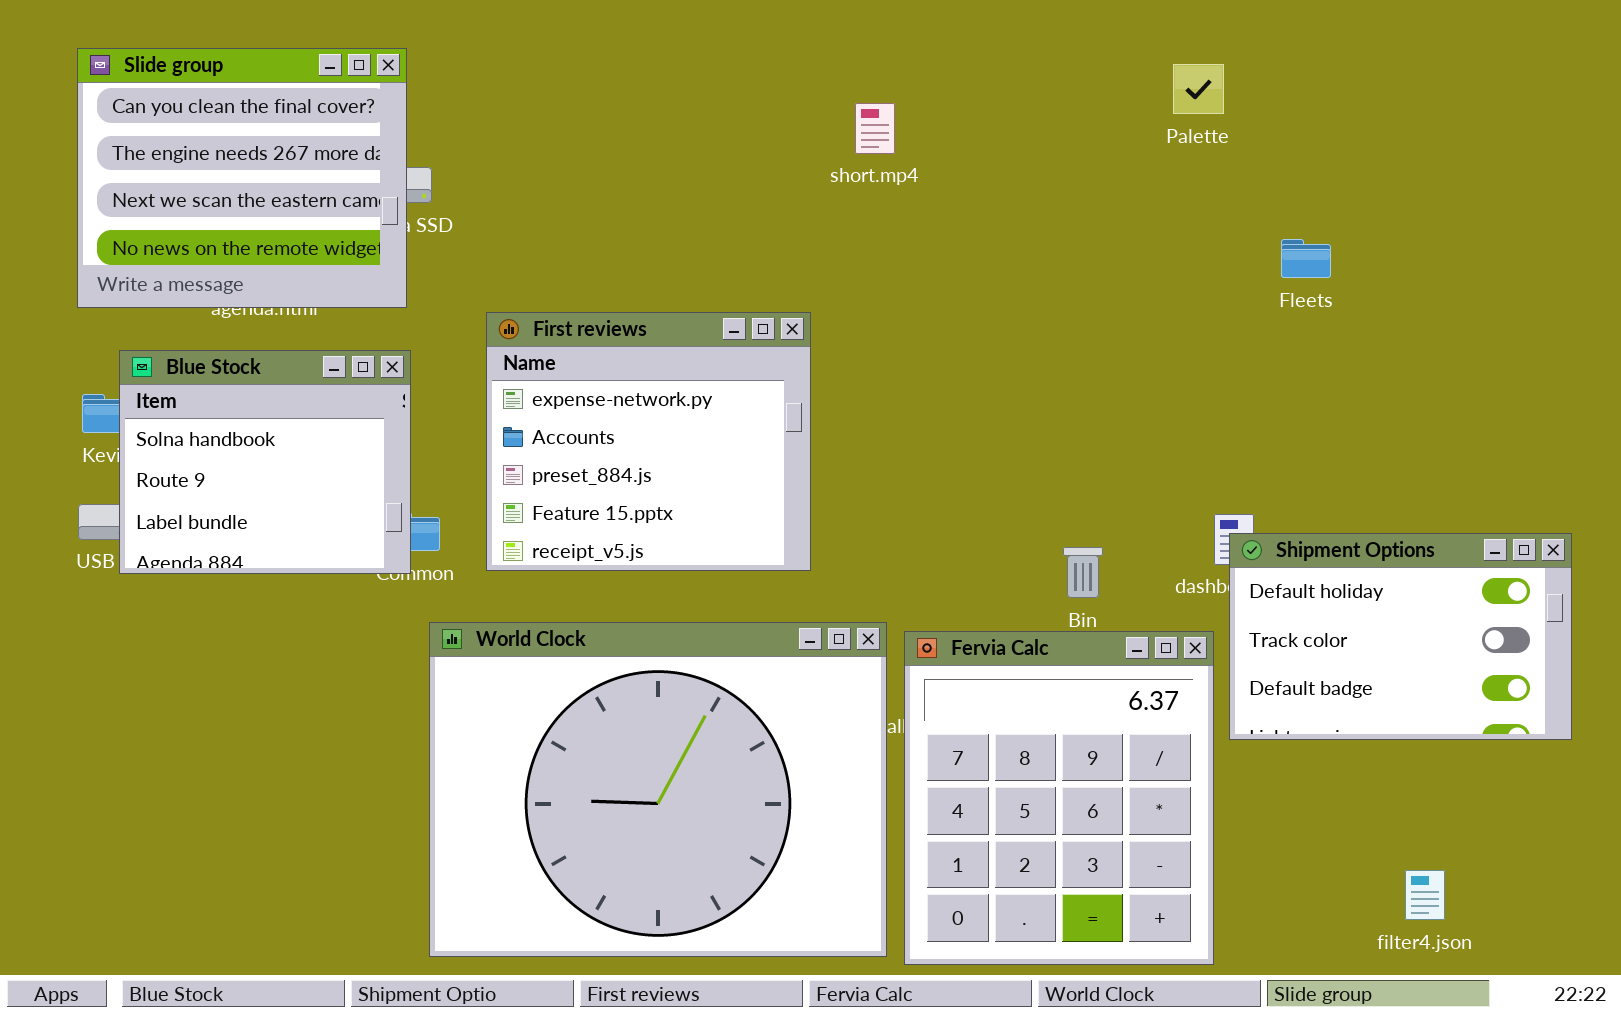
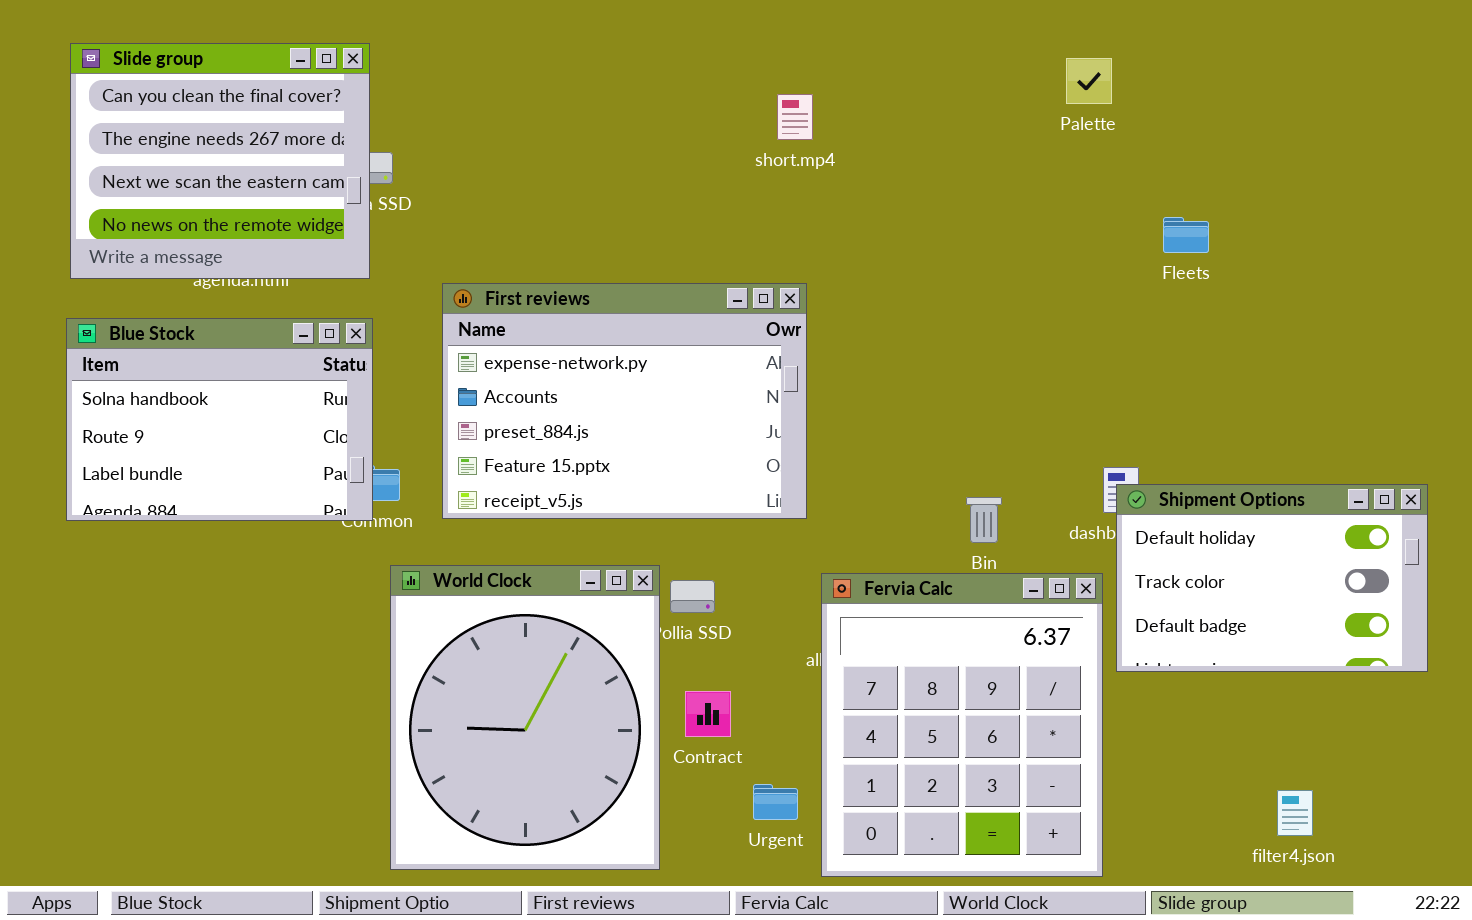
First reviews: [486,312,811,571] -> [442,283,807,519], resized
Blue Stock: [119,350,411,574] -> [66,318,373,521], resized
World Clock: [429,622,887,957] -> [390,565,660,870], resized

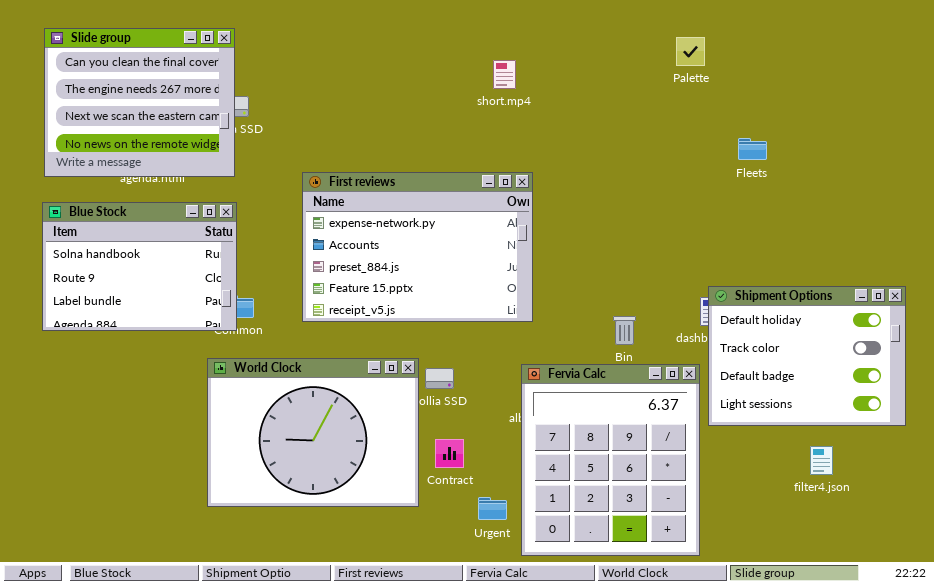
First reviews: [442,283,807,519] -> [302,172,533,322], moved
Shipment Options: [1116,484,1428,672] -> [708,286,906,426], resized
World Clock: [390,565,660,870] -> [207,358,419,507], resized
filter4.json: [1277,790,1313,836] -> [810,446,833,475], moved

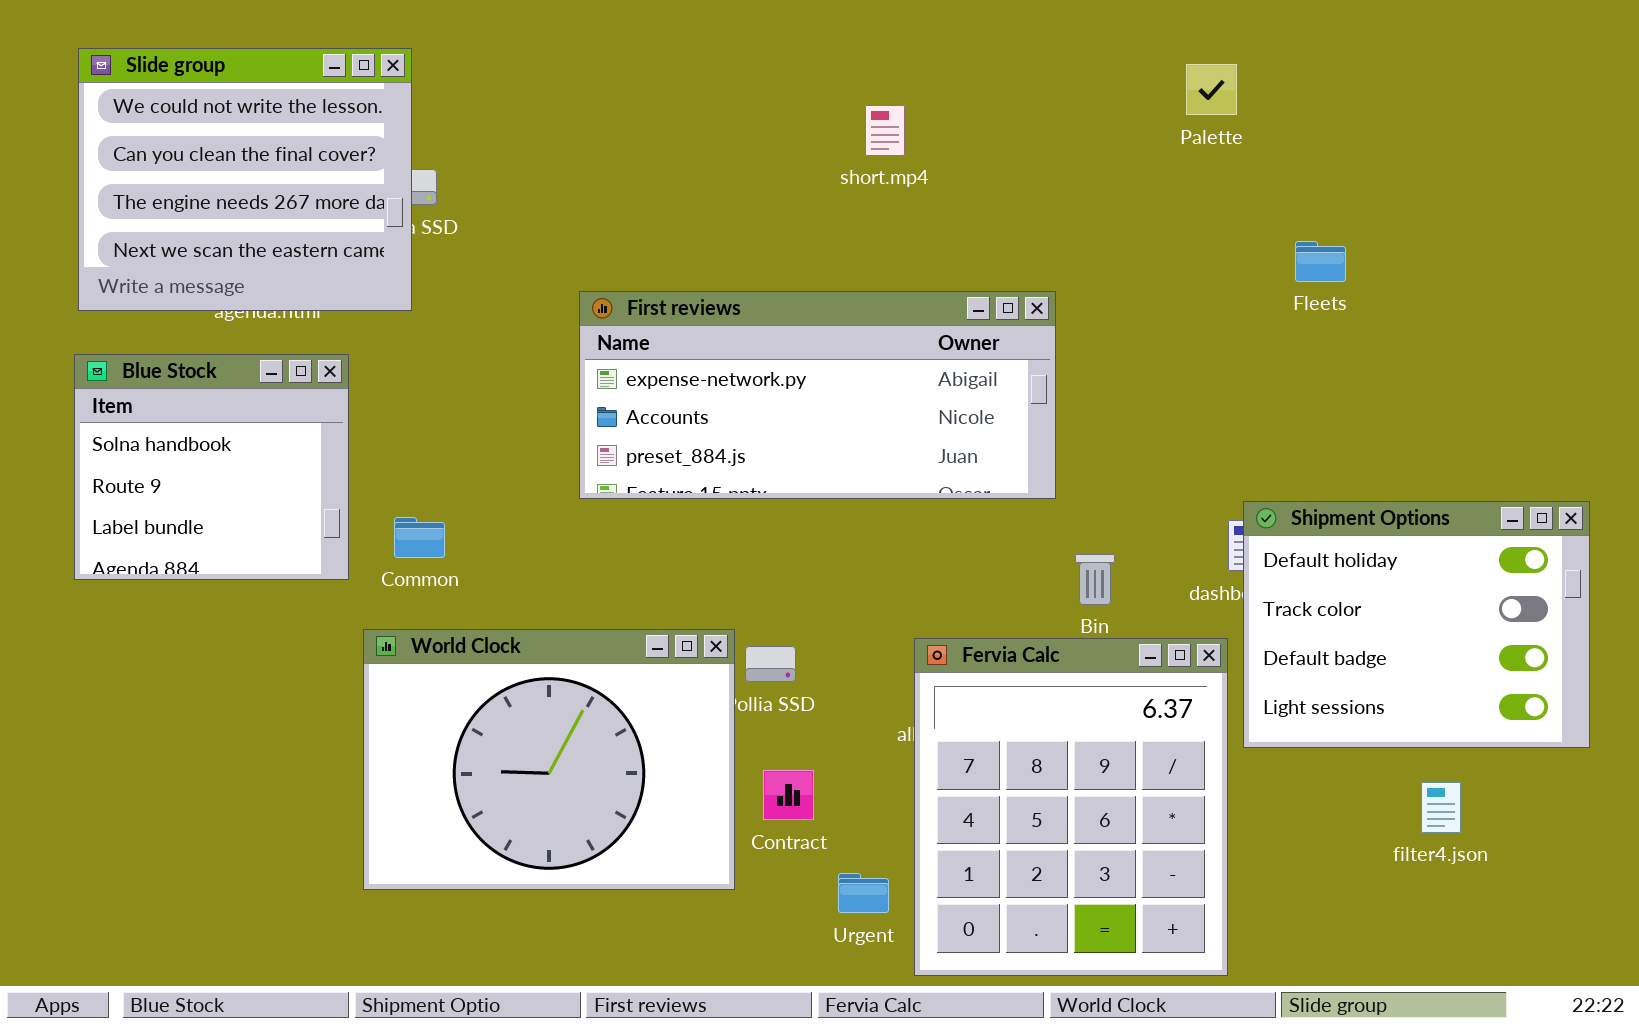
Slide group: [44,28,235,177] -> [78,48,412,311], scrolled up 1 row
First reviews: [302,172,533,322] -> [579,291,1056,499], moved, resized
Blue Stock: [42,202,237,331] -> [74,354,349,580], resized

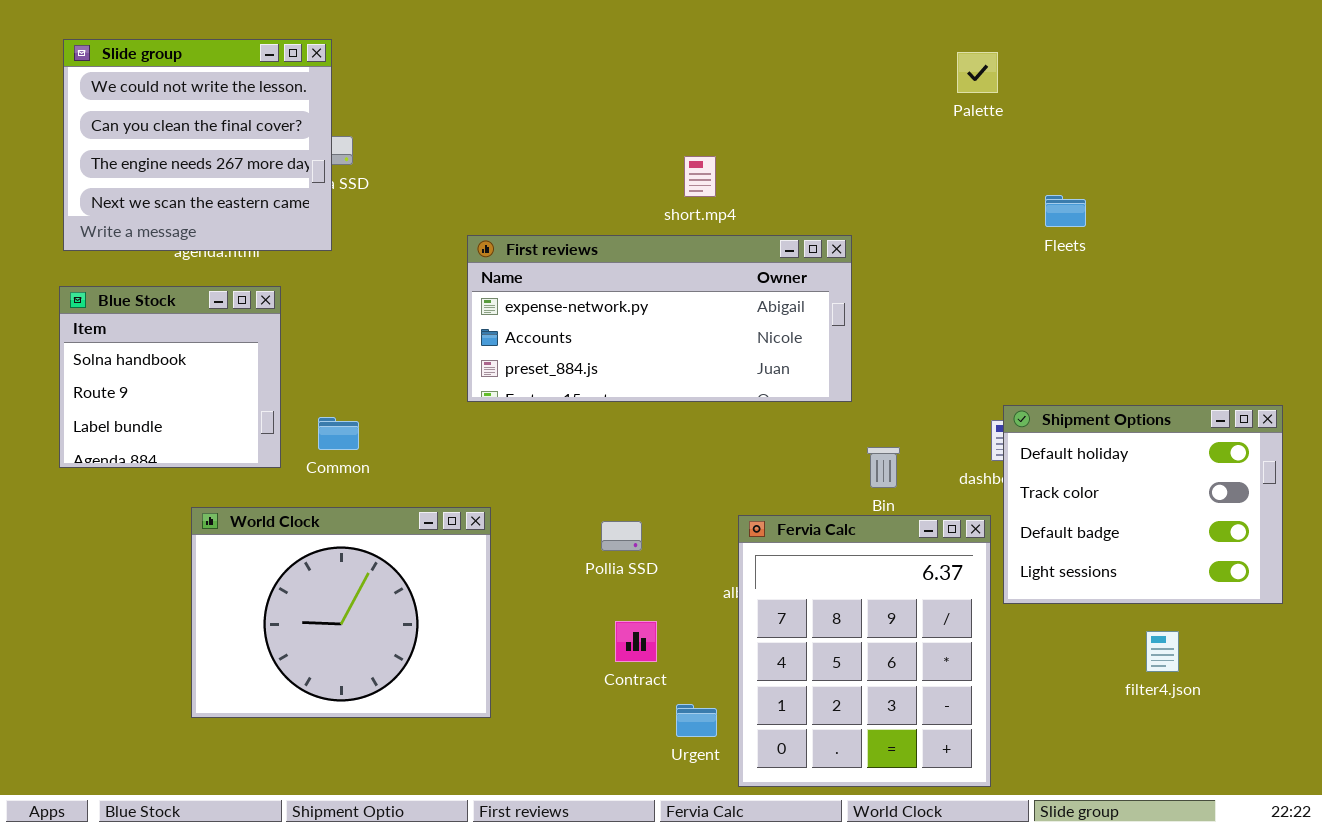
short.mp4: [865,105,905,156] -> [684,156,716,197], moved
World Clock: [363,629,735,890] -> [191,507,491,718], moved

